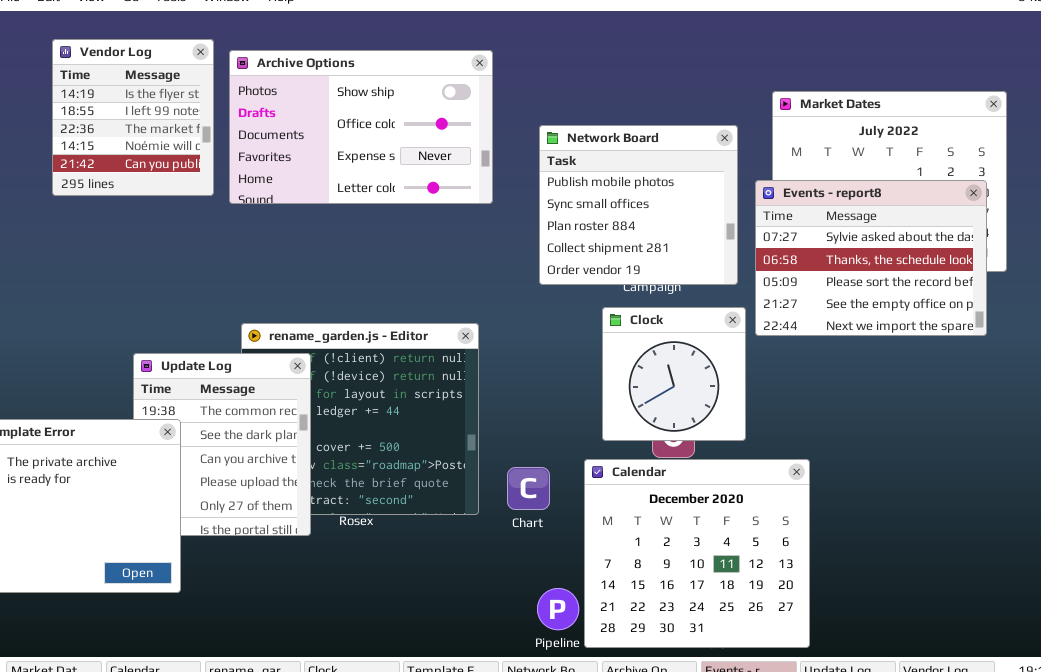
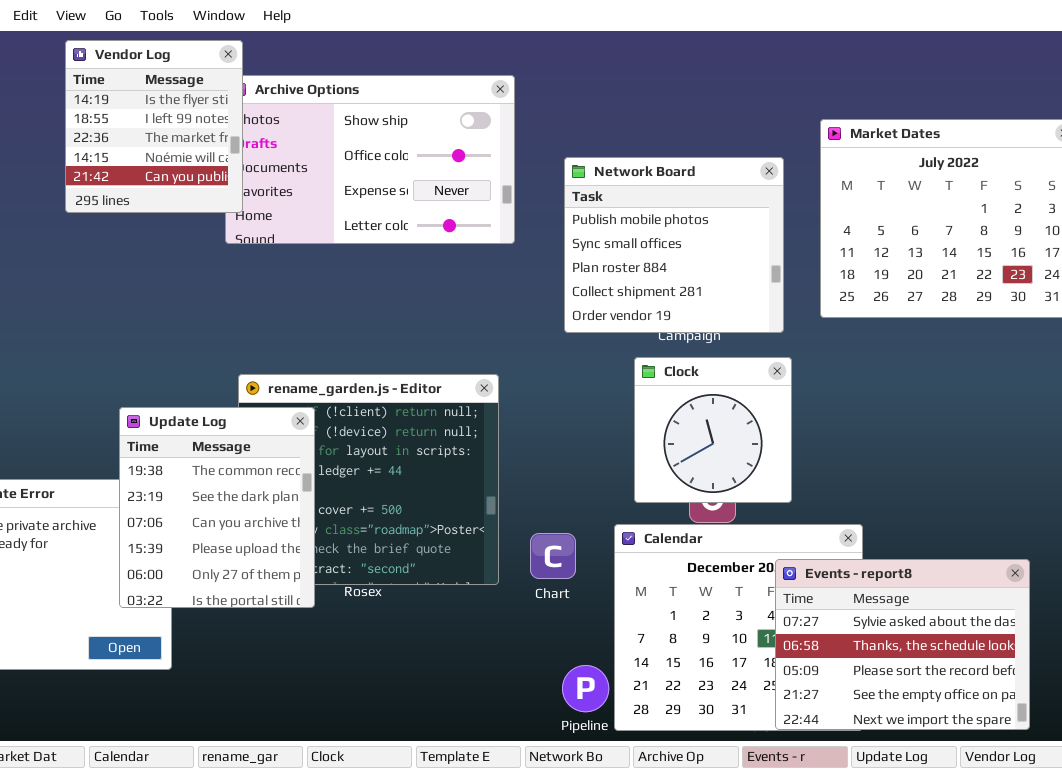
Vendor Log: [52,39,214,196] -> [65,40,243,213], moved
Events - report8: [755,180,987,336] -> [775,559,1030,730], moved
Update Log: [133,353,311,536] -> [119,407,315,608], raised

